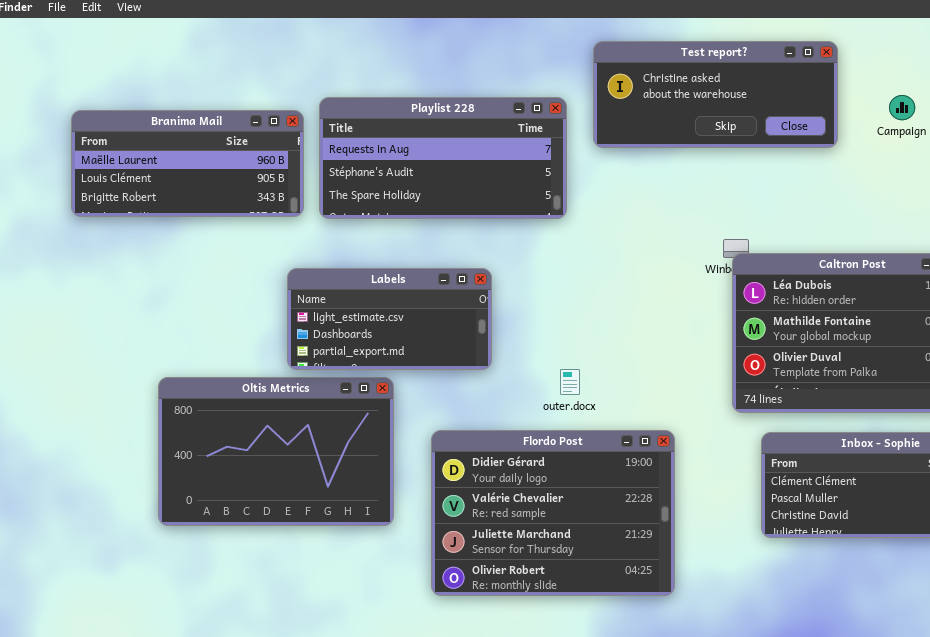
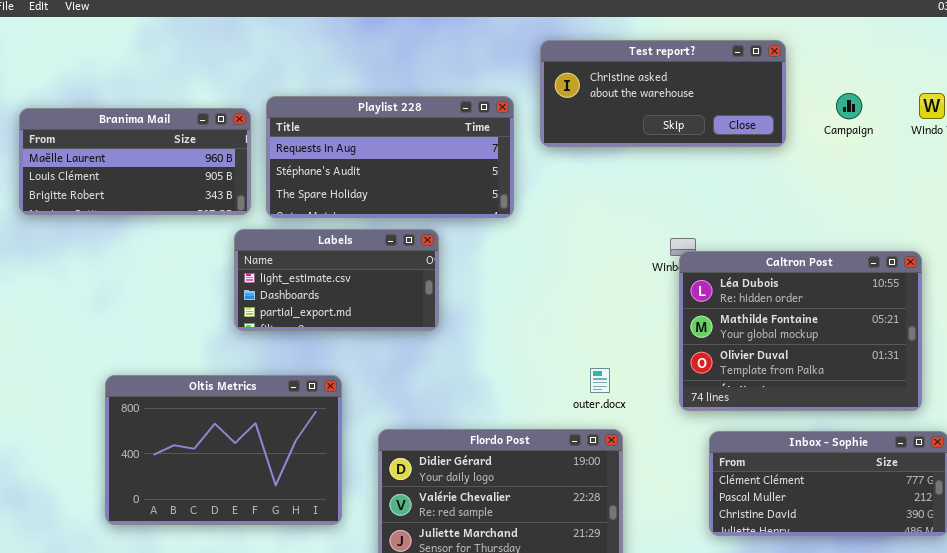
Labels: [287,268,492,370] -> [234,229,439,331], moved
outer.docx: [560,369,580,395] -> [590,368,610,393], moved

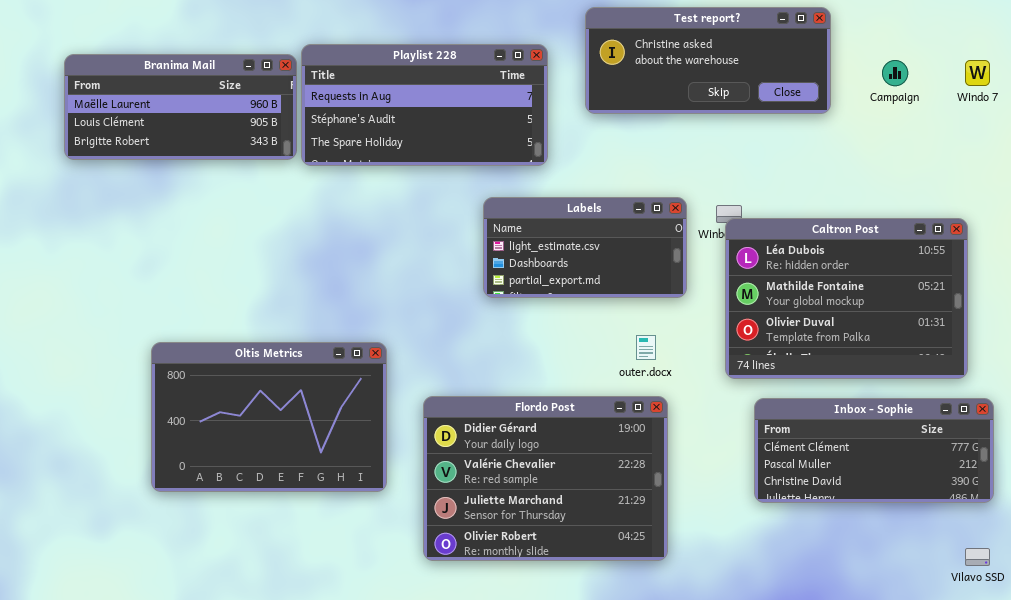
Playlist 228: [266,96,514,218] -> [301,44,548,166], moved
Branima Mail: [19,108,251,215] -> [64,54,297,160], moved
Labels: [234,229,439,331] -> [483,197,687,298], moved

